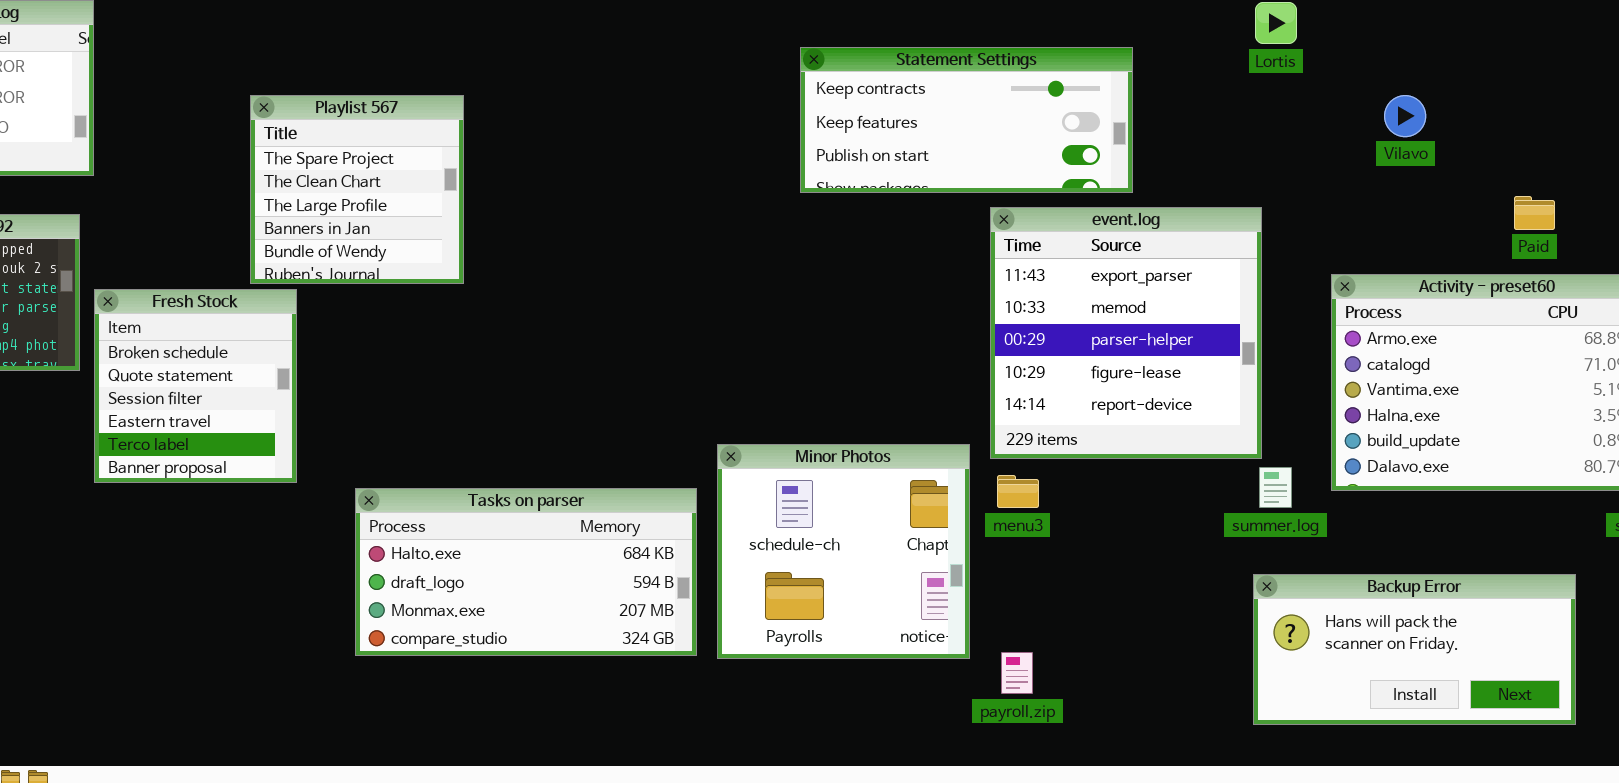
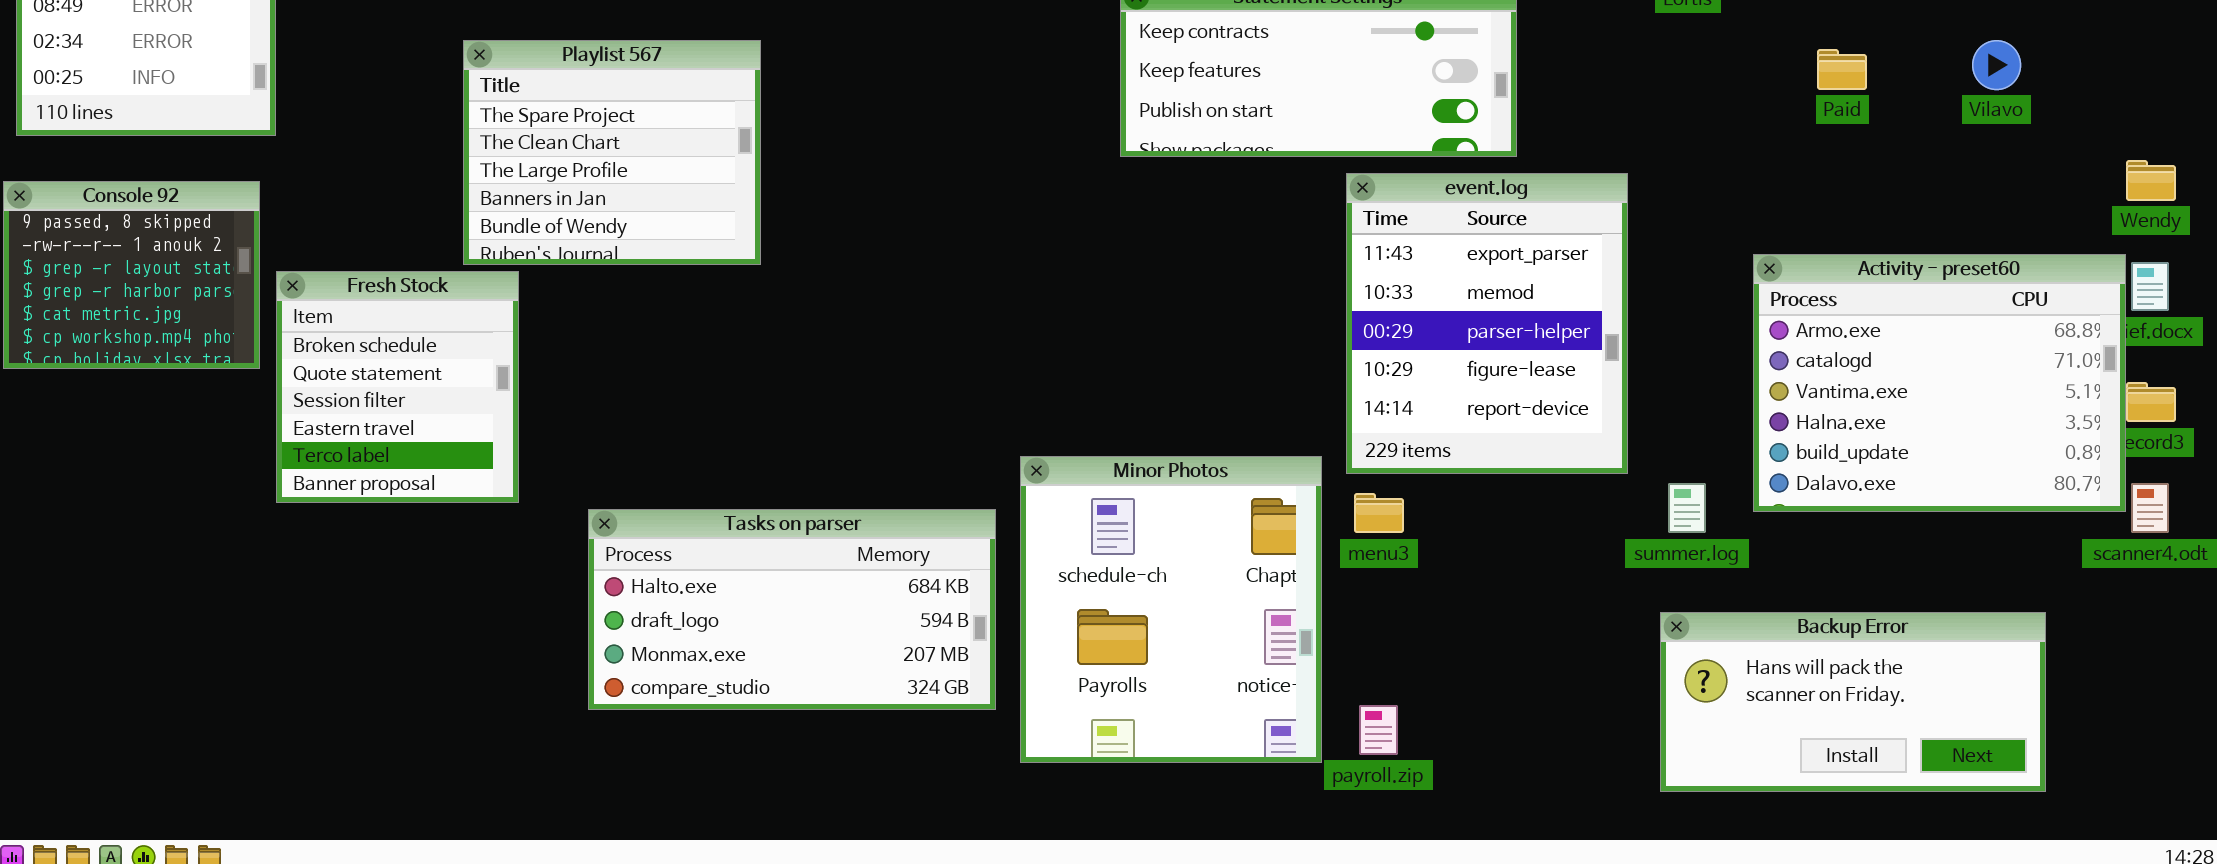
Playlist 567: [250,95,464,284] -> [463,40,761,265], resized
Vilavo: [1384,95,1426,137] -> [1972,40,2021,90], moved
Paid: [1514,196,1555,230] -> [1817,49,1867,90], moved
event.log: [990,207,1262,459] -> [1346,173,1628,474], resized
Minor Photos: [717,444,970,659] -> [1020,456,1322,763], resized

